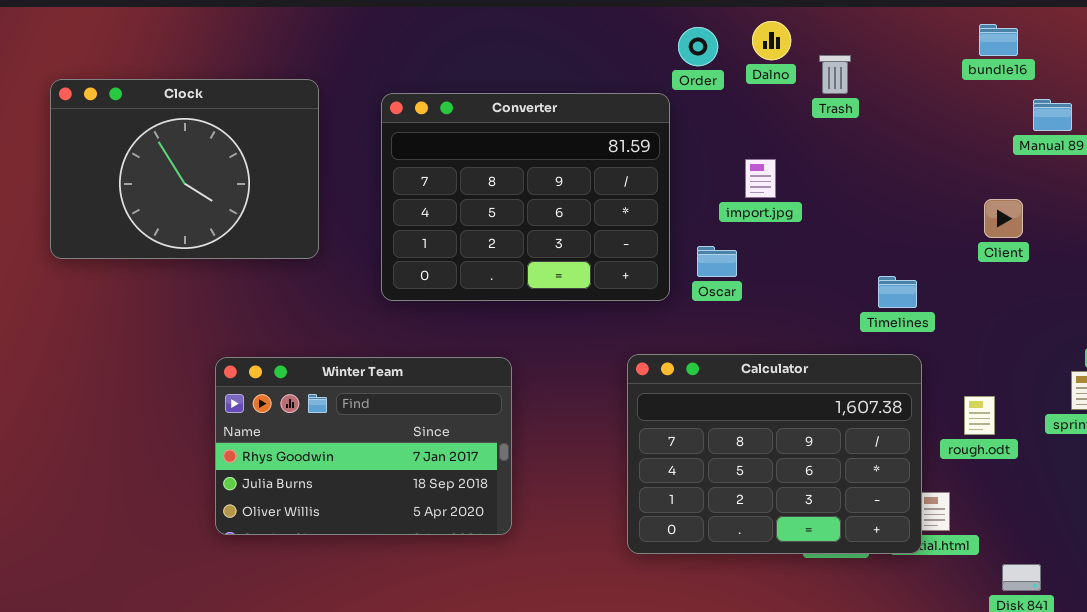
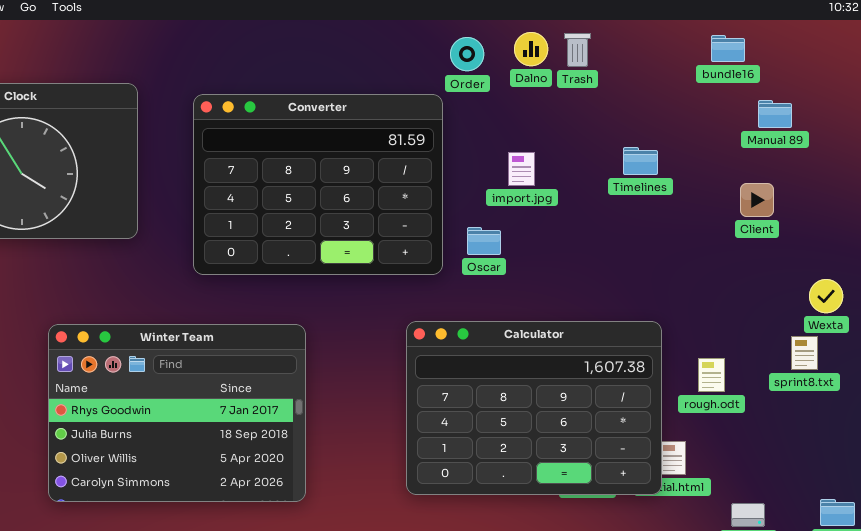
Trash: [819,55,851,94] -> [564,33,591,67], moved
Client: [984,199,1023,238] -> [740,183,774,217], moved
Timelines: [878,276,917,308] -> [623,147,658,175], moved
Winter Team: [215,357,512,535] -> [48,324,306,502], resized

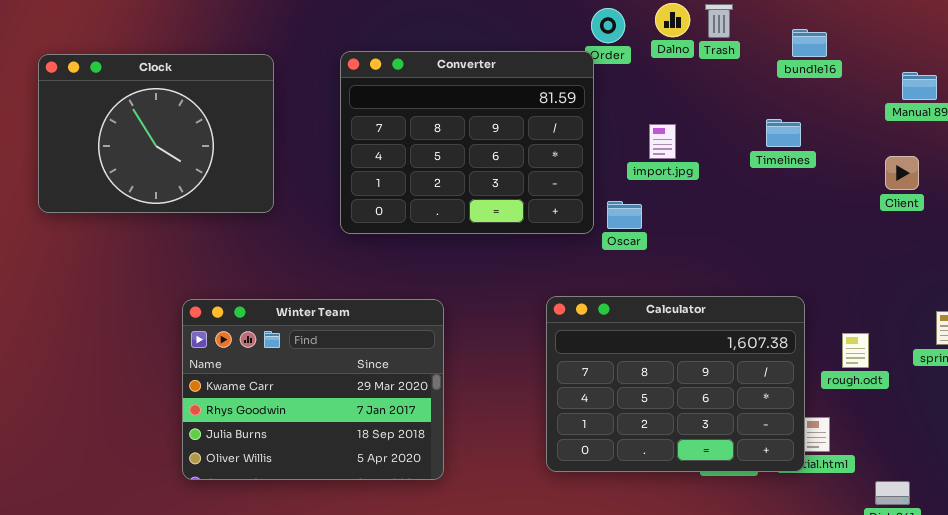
bundle16: [711,35,745,62] -> [792,29,827,57], moved
Converter: [193,94,443,275] -> [340,51,594,234], moved
Winter Team: [48,324,306,502] -> [182,299,444,480], scrolled up 1 row

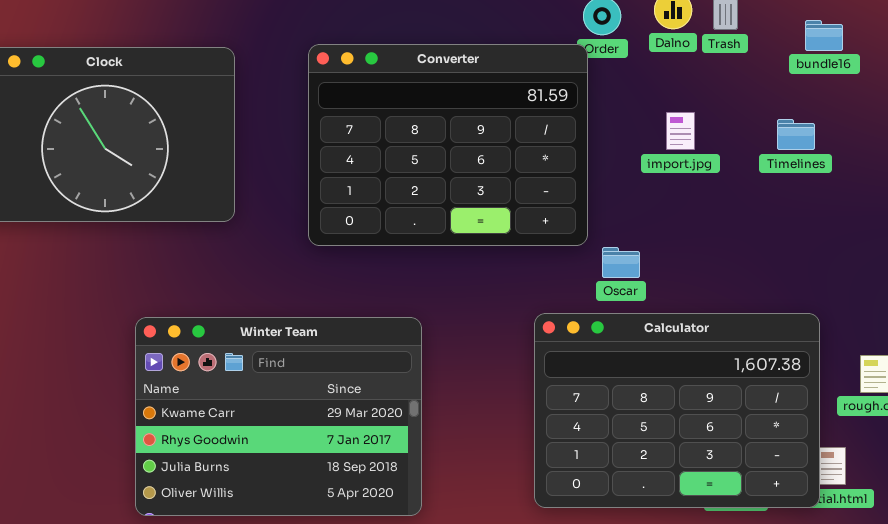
import.jpg: [649,124,676,159] -> [666,112,695,150], moved
Oscar: [607,201,642,229] -> [602,247,640,278], moved

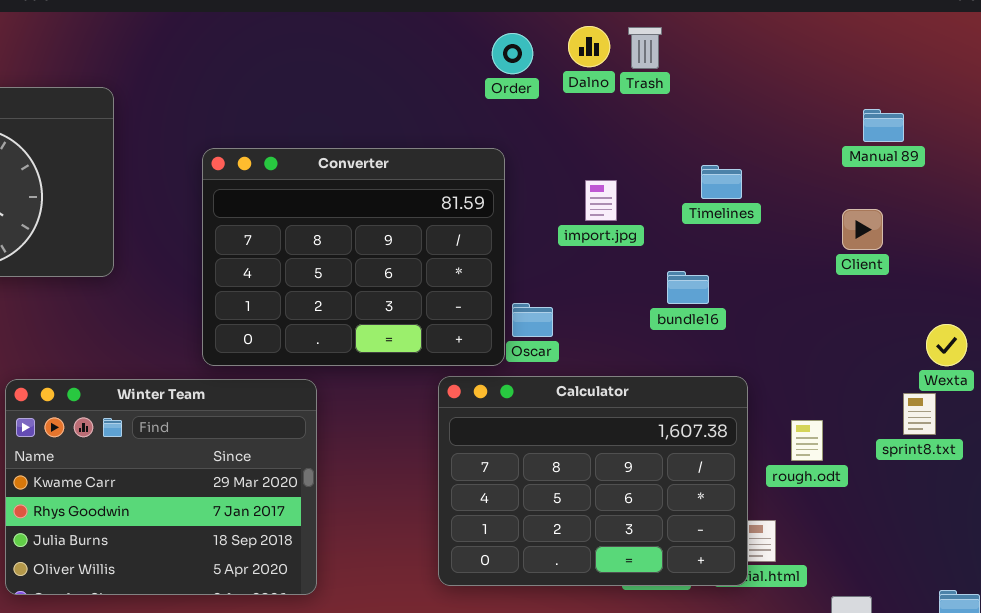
bundle16: [805,20,843,51] -> [667,271,709,304], moved
Converter: [308,44,588,246] -> [202,148,505,366], moved
import.jpg: [666,112,695,150] -> [585,180,617,221], moved

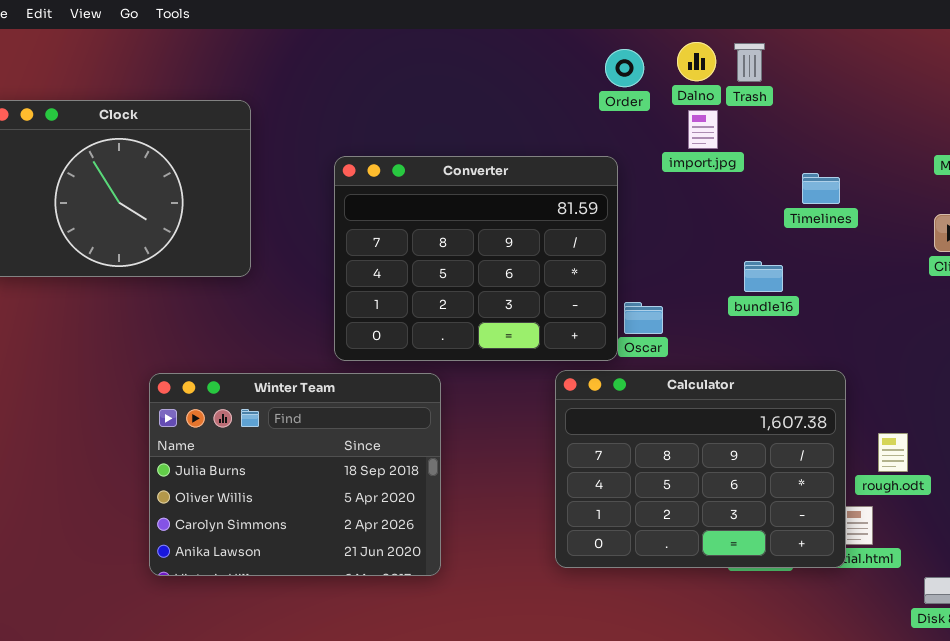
import.jpg: [585,180,617,221] -> [688,110,718,149], moved
bundle16: [667,271,709,304] -> [744,261,783,292], moved
Winter Team: [5,379,317,595] -> [149,373,441,576], scrolled down 2 rows
rough.odt: [791,420,823,461] -> [878,433,908,472], moved

